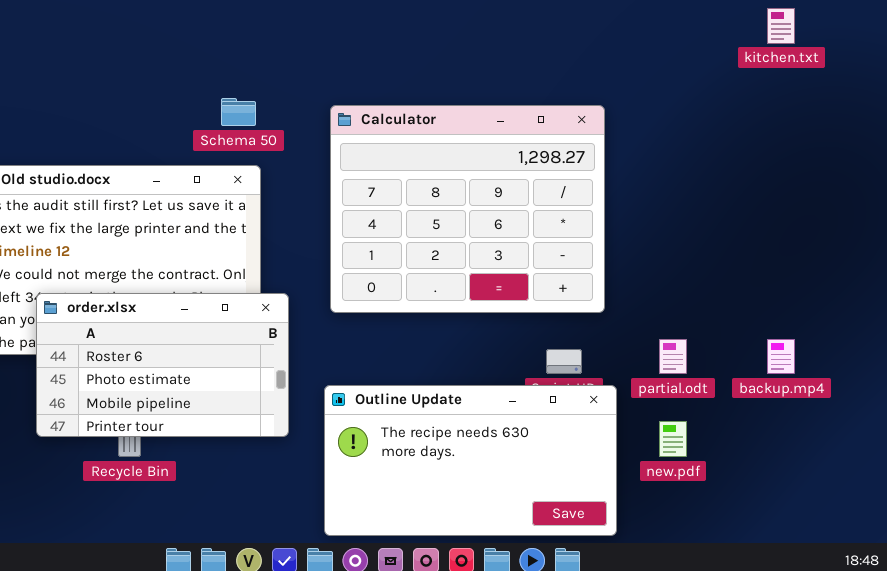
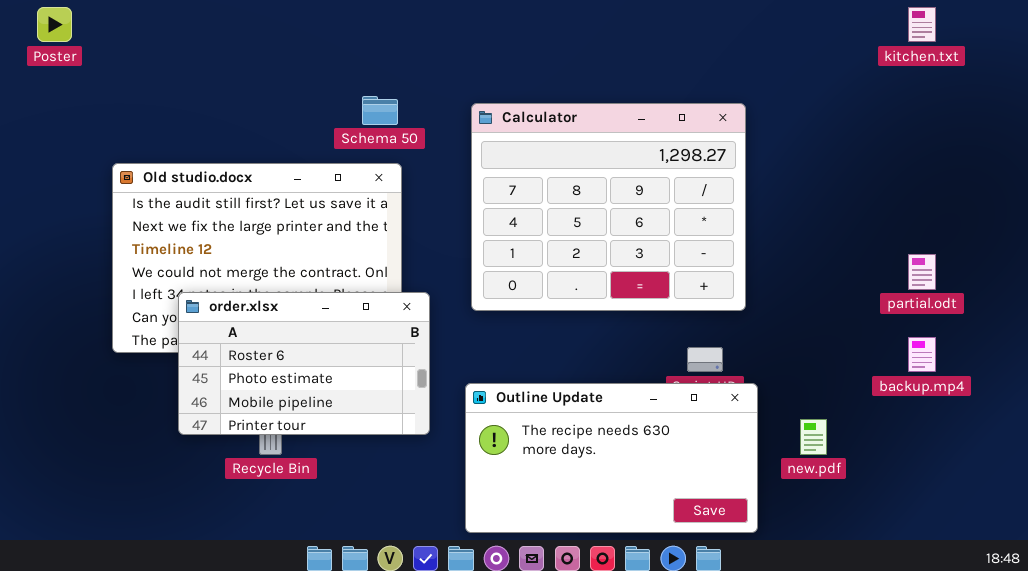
partial.odt: [659,339,687,374] -> [908,254,936,290], moved

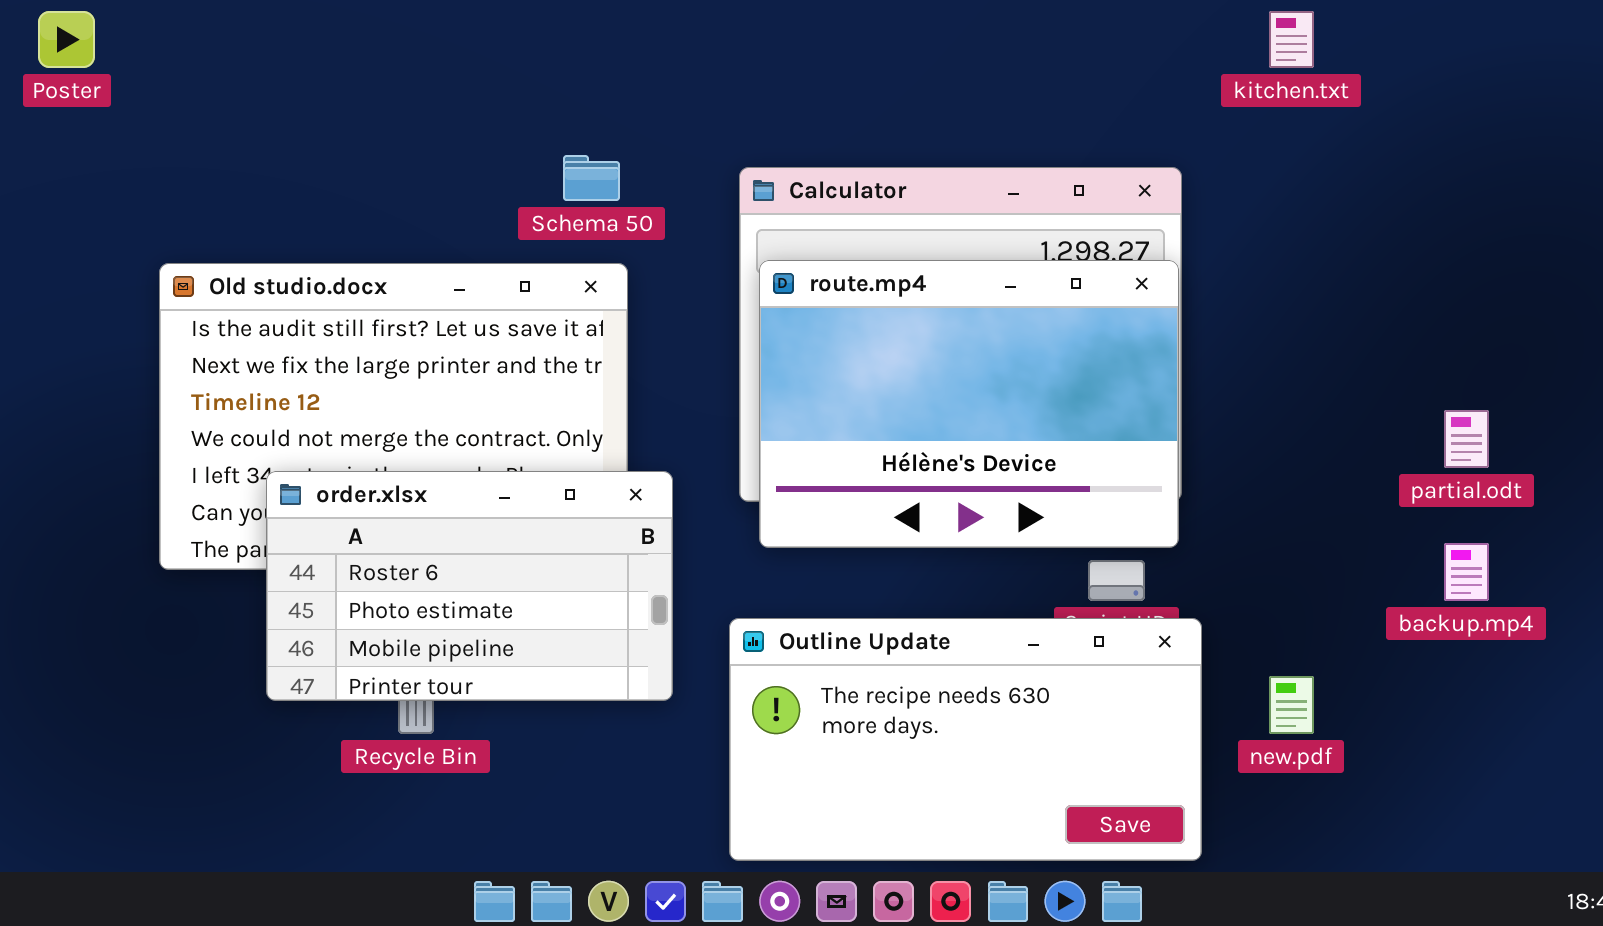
kitchen.txt: [908,7,936,42] -> [1269,11,1314,68], moved
route.mp4: none -> [759,260,1179,548], opened

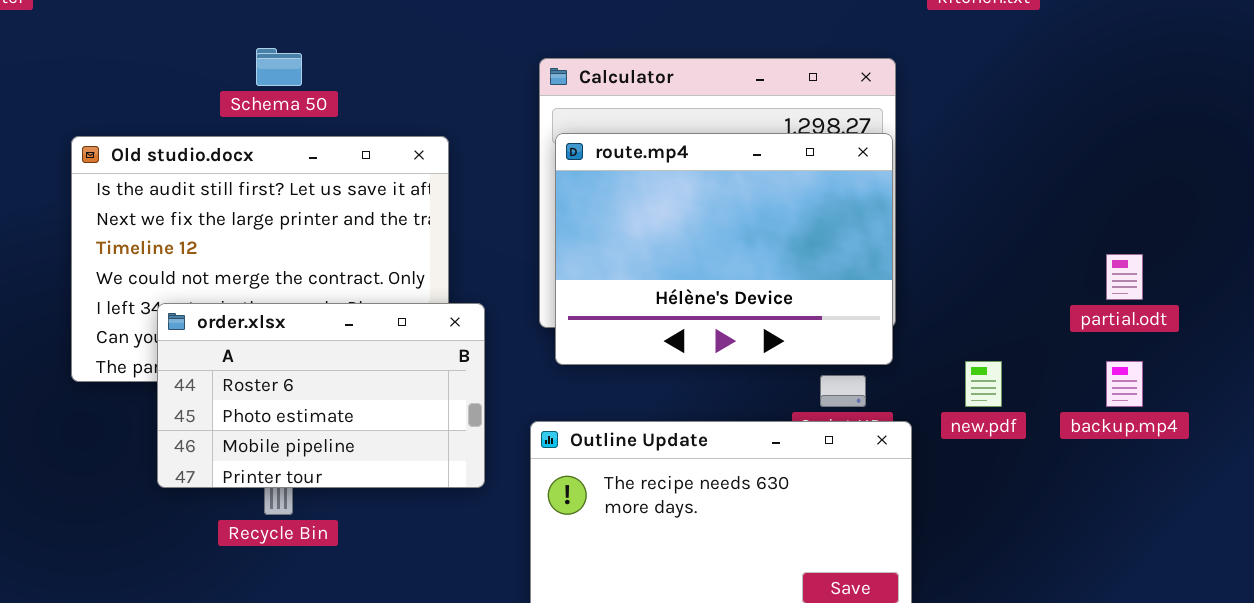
Schema 50: [563,155,620,201] -> [256,48,302,86], moved
new.pdf: [1269,676,1314,734] -> [965,361,1002,407], moved

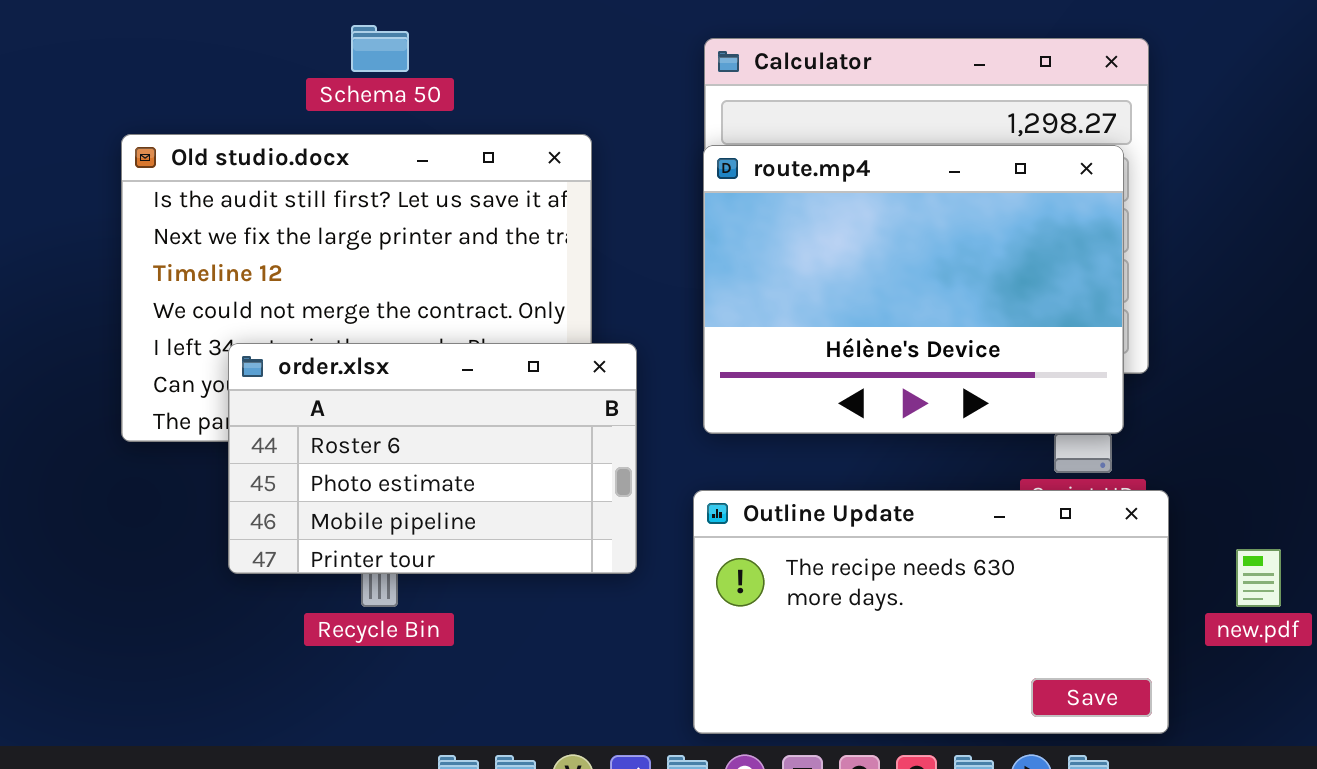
route.mp4: [555,133,893,365] -> [703,145,1124,434], moved
new.pdf: [965,361,1002,407] -> [1236,549,1281,607], moved

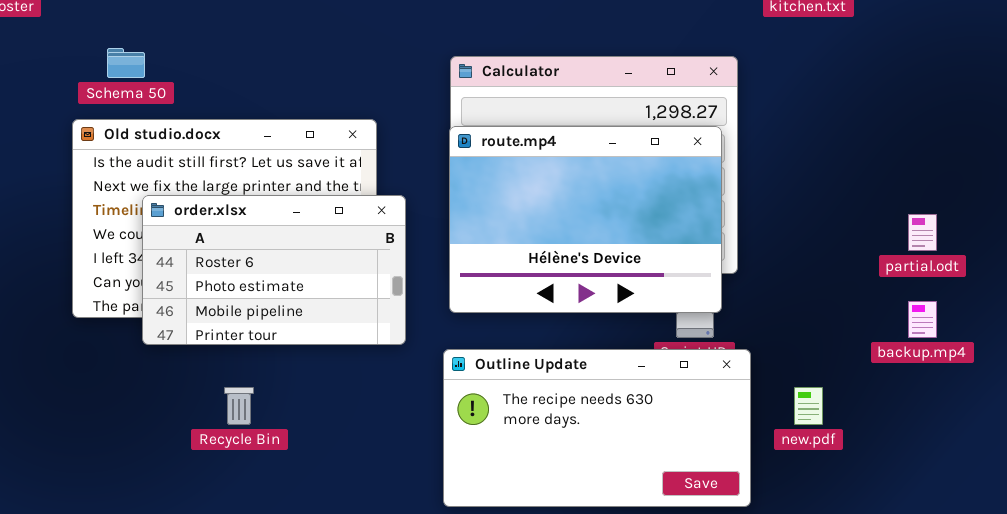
Schema 50: [351,25,409,72] -> [107,48,145,78], moved
order.xlsx: [228,343,637,574] -> [142,195,406,345], moved

